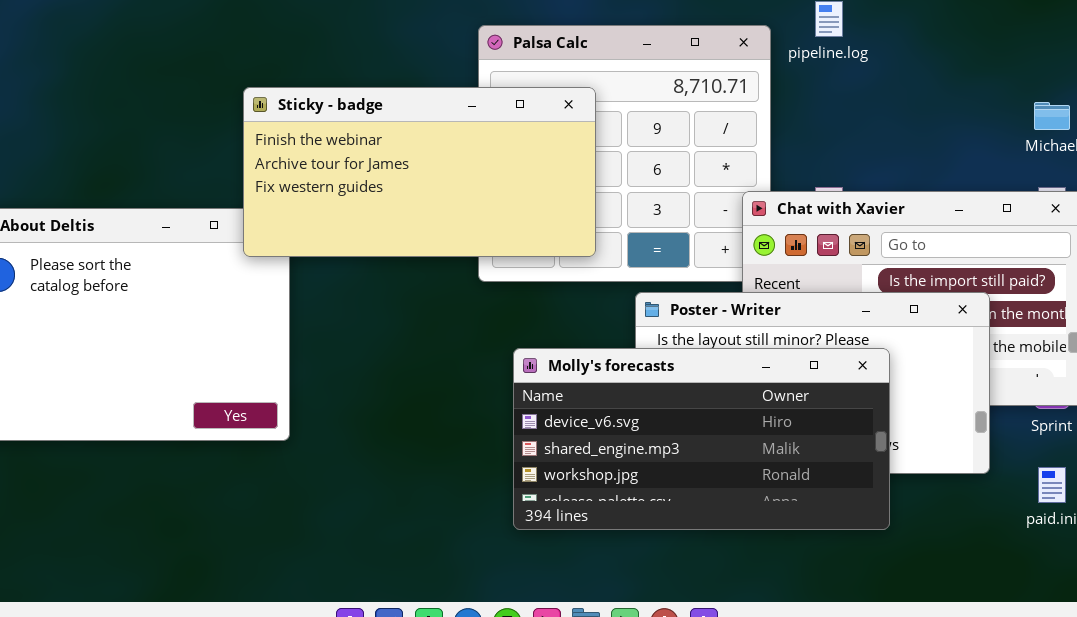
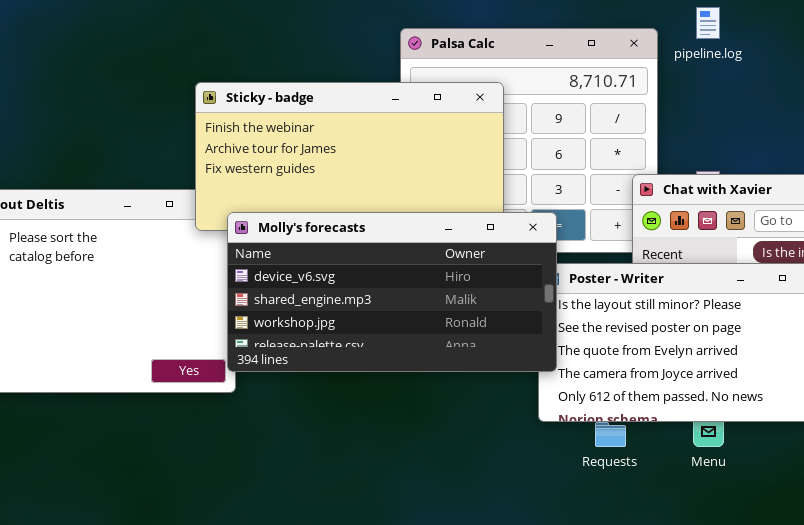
Molly's forecasts: [513,348,890,530] -> [227,212,557,372], moved

